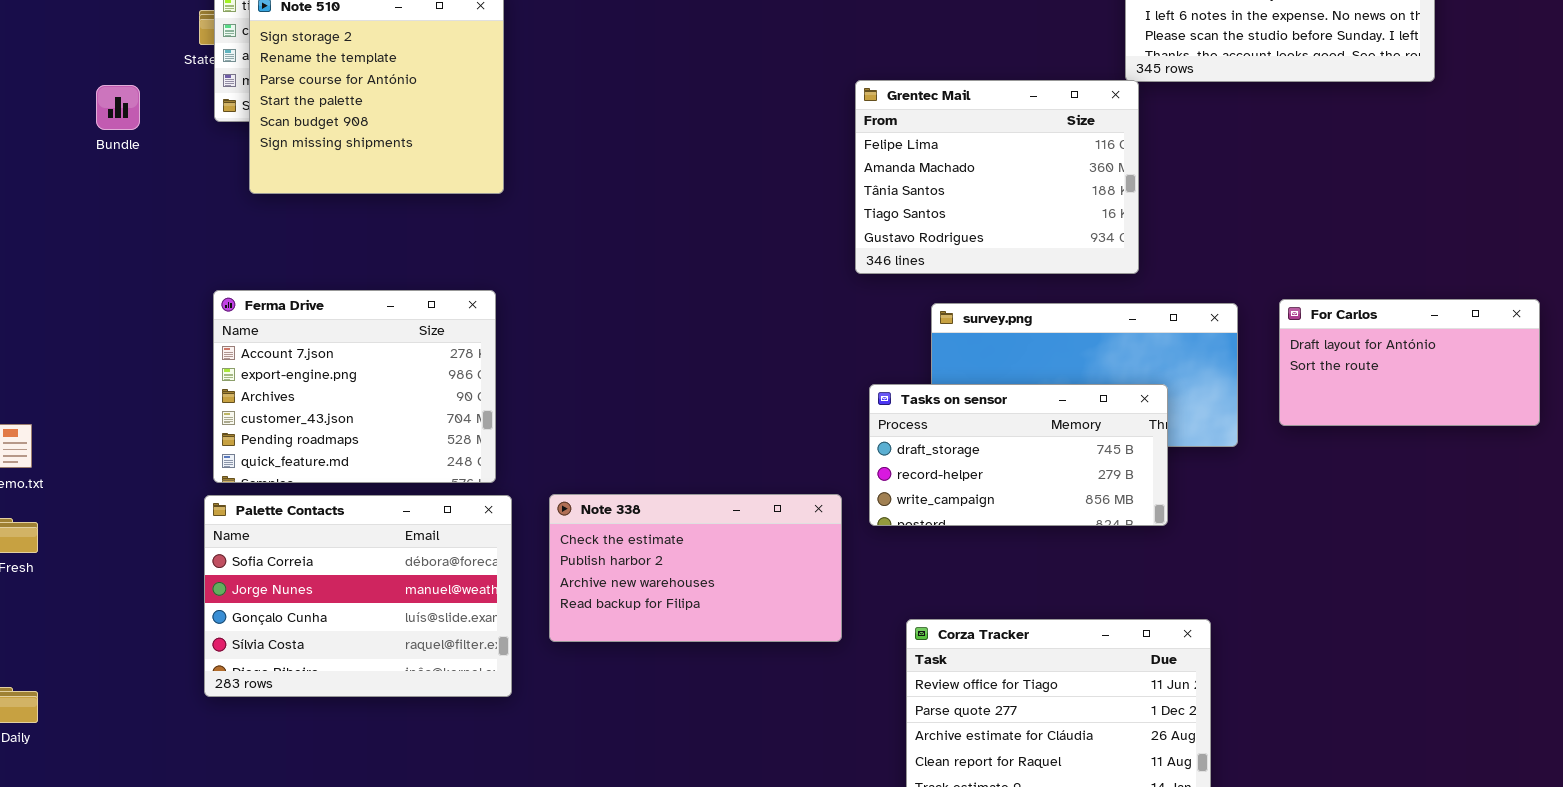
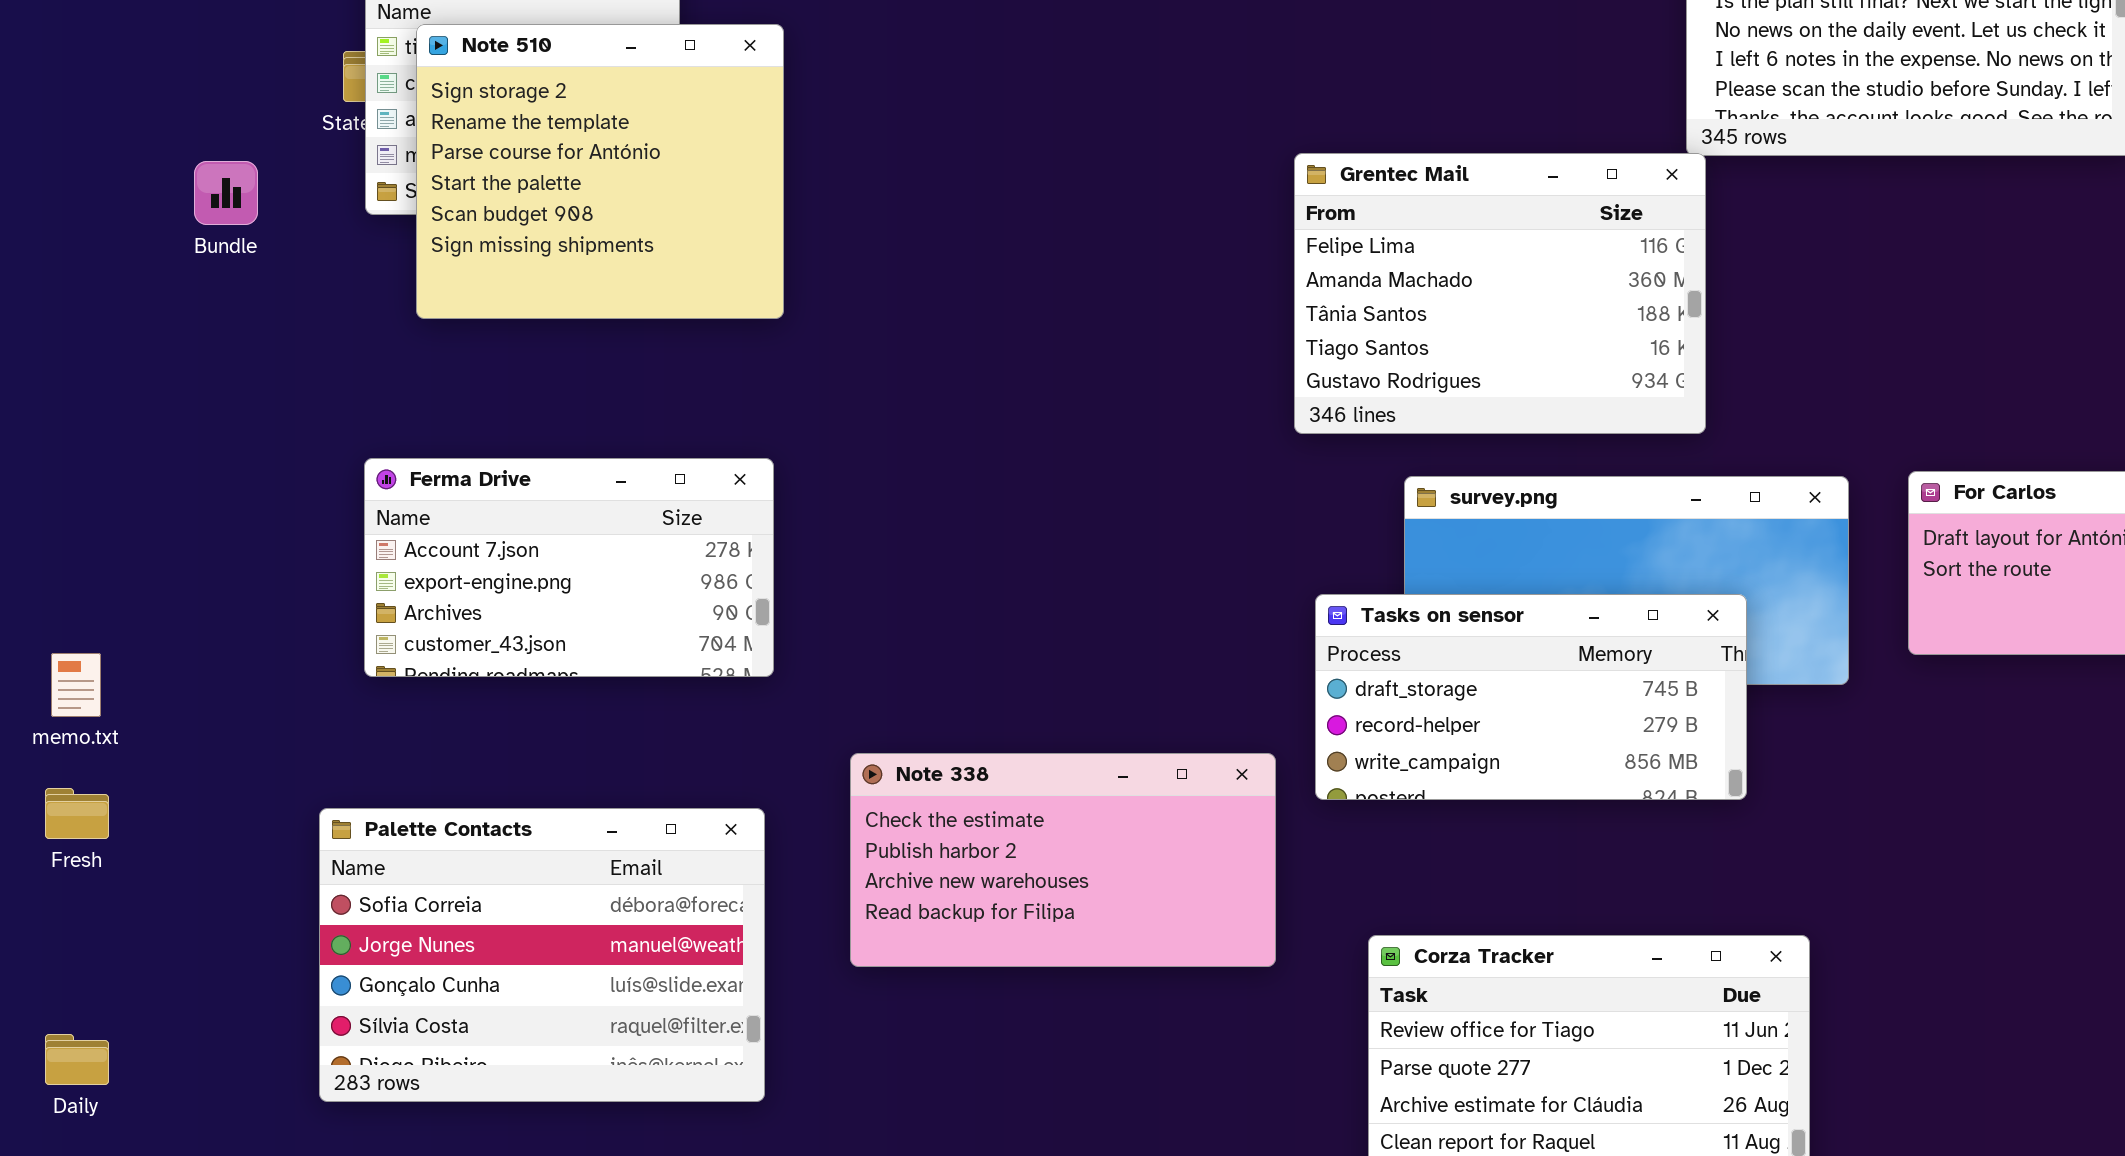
Ferma Drive: [213,290,496,483] -> [364,458,774,677], resized
Palette Contacts: [204,495,512,697] -> [319,808,765,1102], moved

